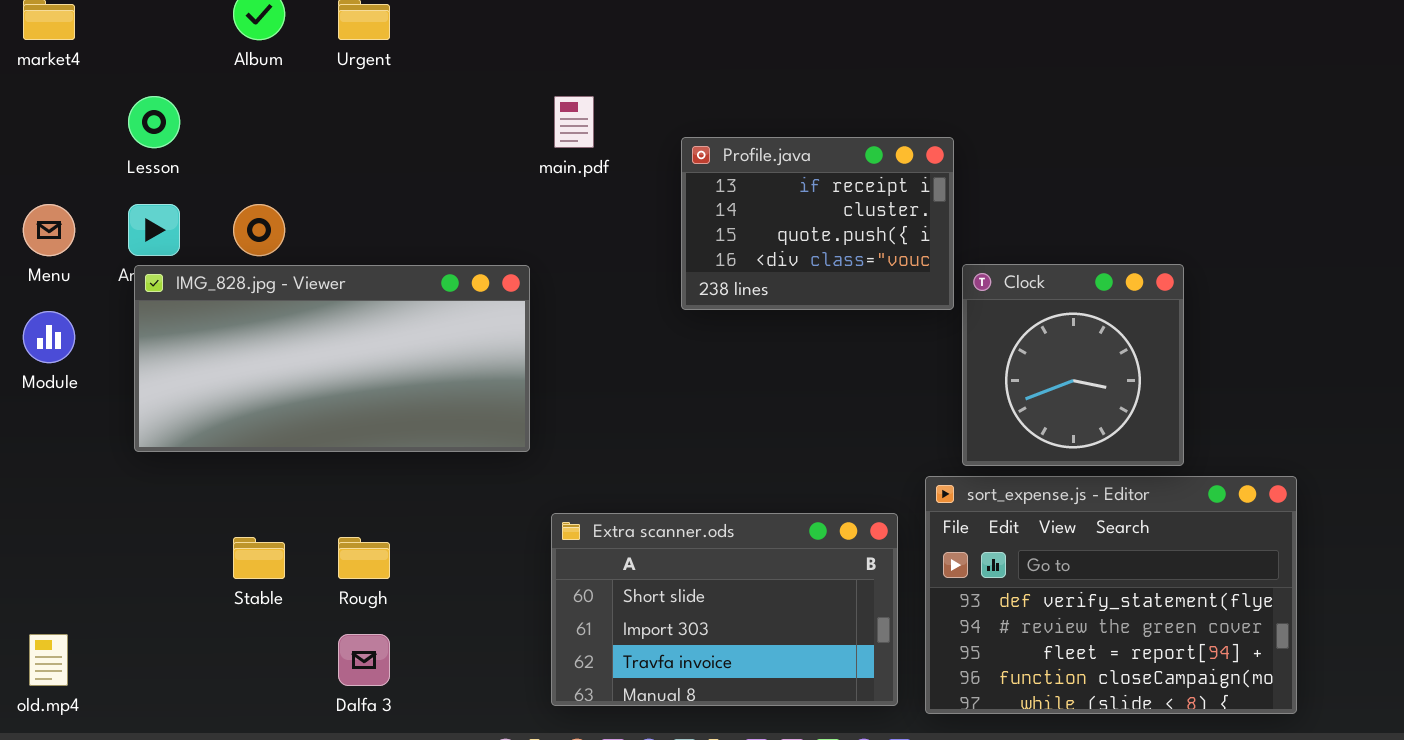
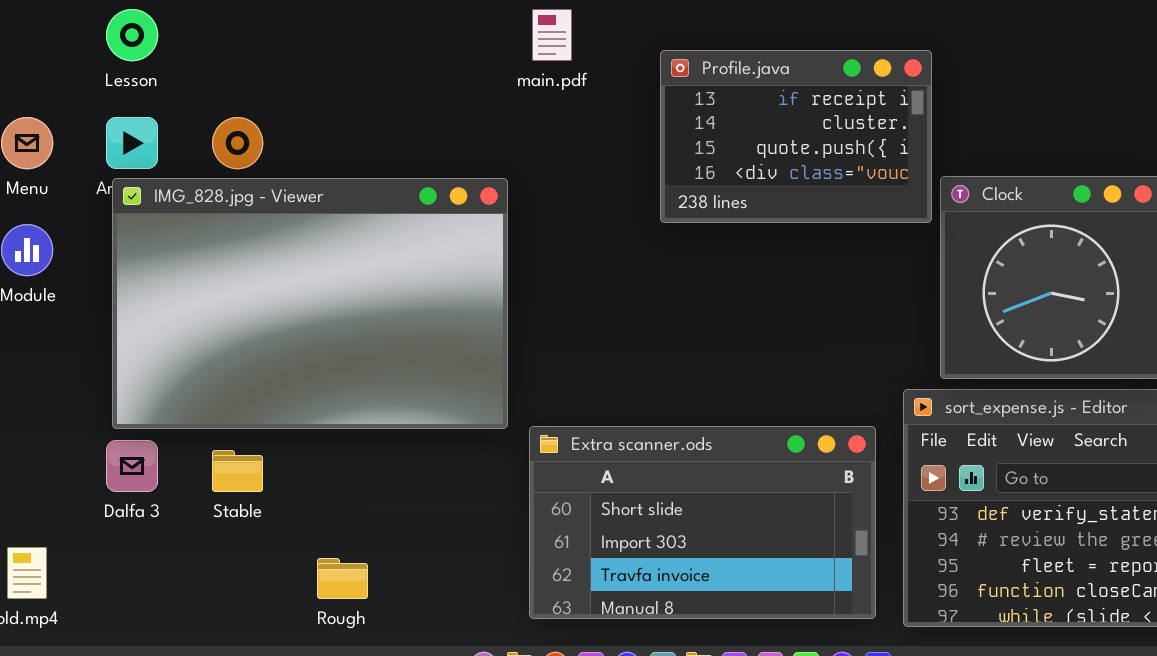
IMG_828.jpg - Viewer: [134,265,530,452] -> [112,178,508,429], resized
Rough: [338,537,390,579] -> [317,558,368,599], moved
Dalfa 3: [338,634,390,686] -> [106,440,158,492], moved

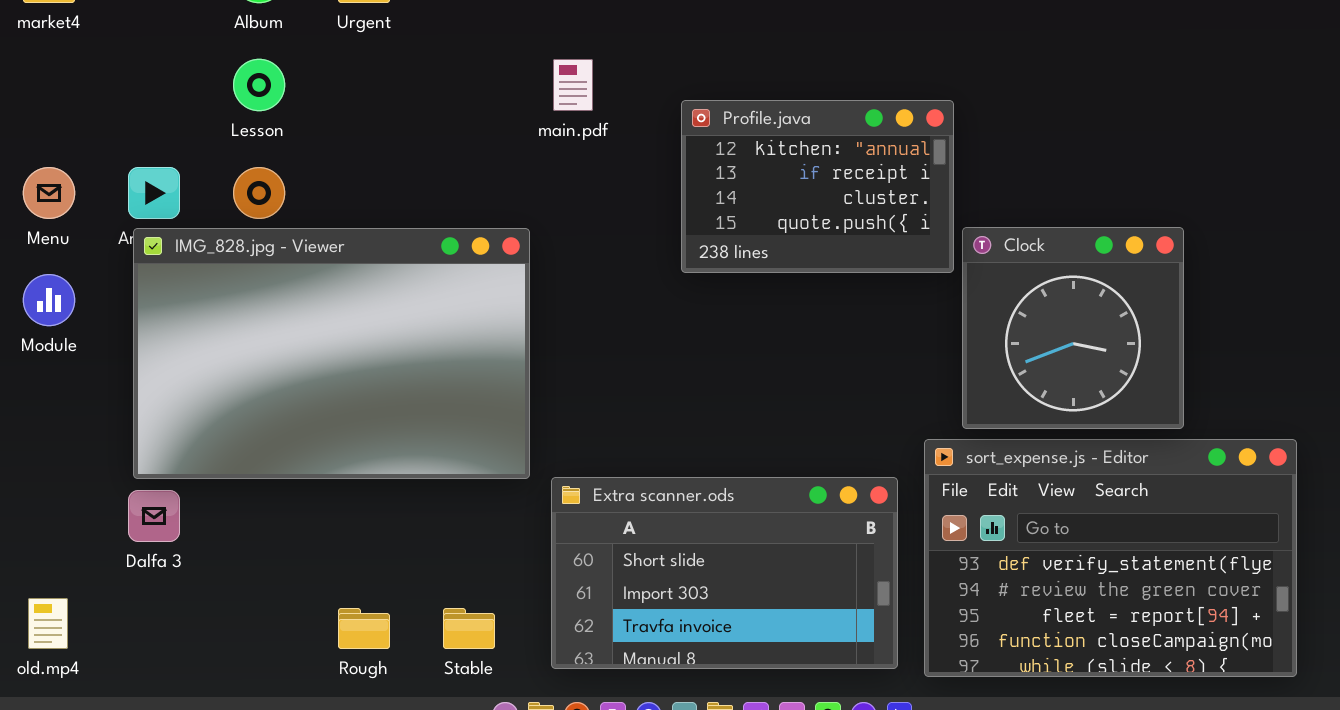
Lesson: [106,9,158,61] -> [233,59,285,111], moved
Profile.java: [660,50,932,223] -> [681,100,954,273], scrolled up 1 row
Stable: [212,450,263,492] -> [443,608,495,649], moved

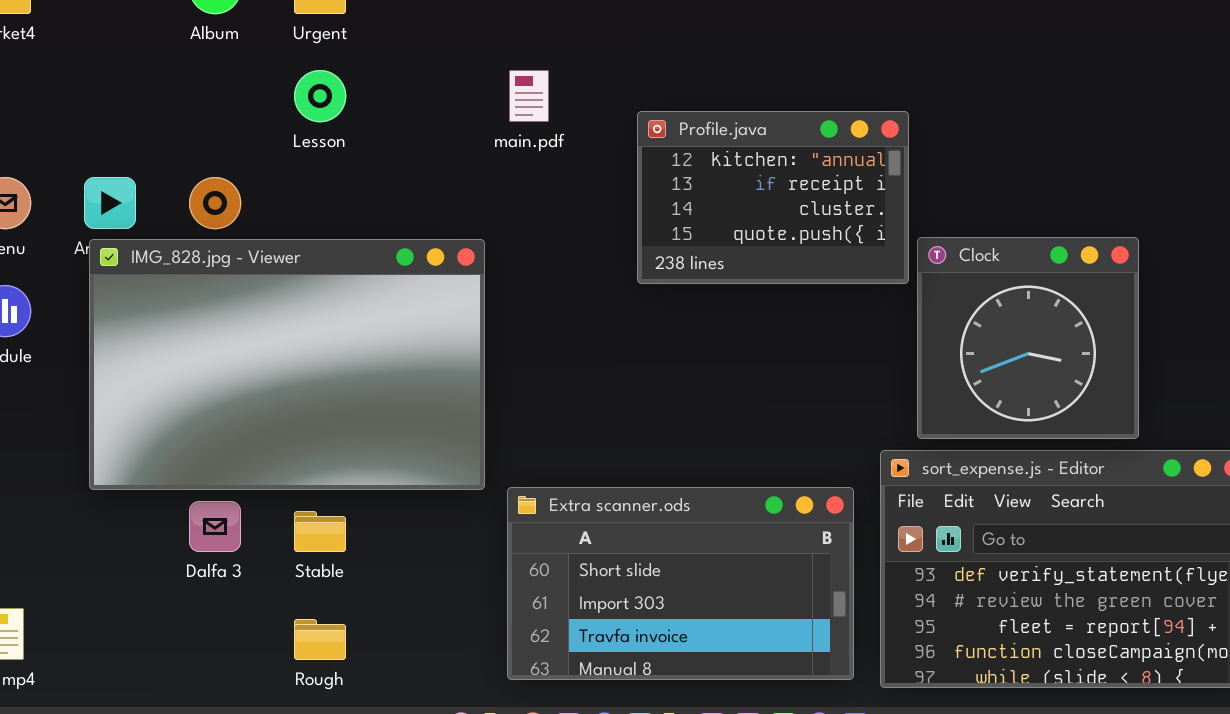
Lesson: [233,59,285,111] -> [294,70,346,122], moved
Dalfa 3: [128,490,180,542] -> [189,501,241,552], moved
Stable: [443,608,495,649] -> [294,511,346,552], moved

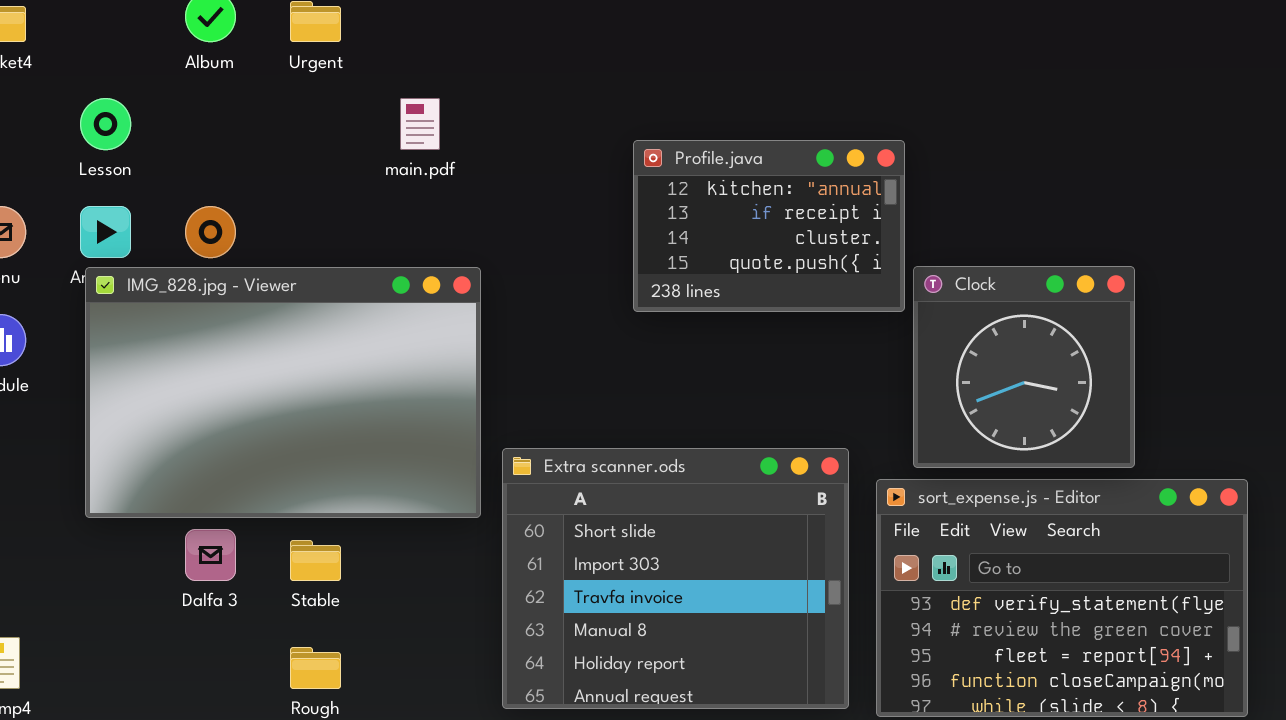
Lesson: [294,70,346,122] -> [80,98,131,150], moved
main.pdf: [509,70,549,122] -> [400,98,440,150], moved
Extra scanner.ods: [507,487,854,680] -> [502,448,849,709], resized

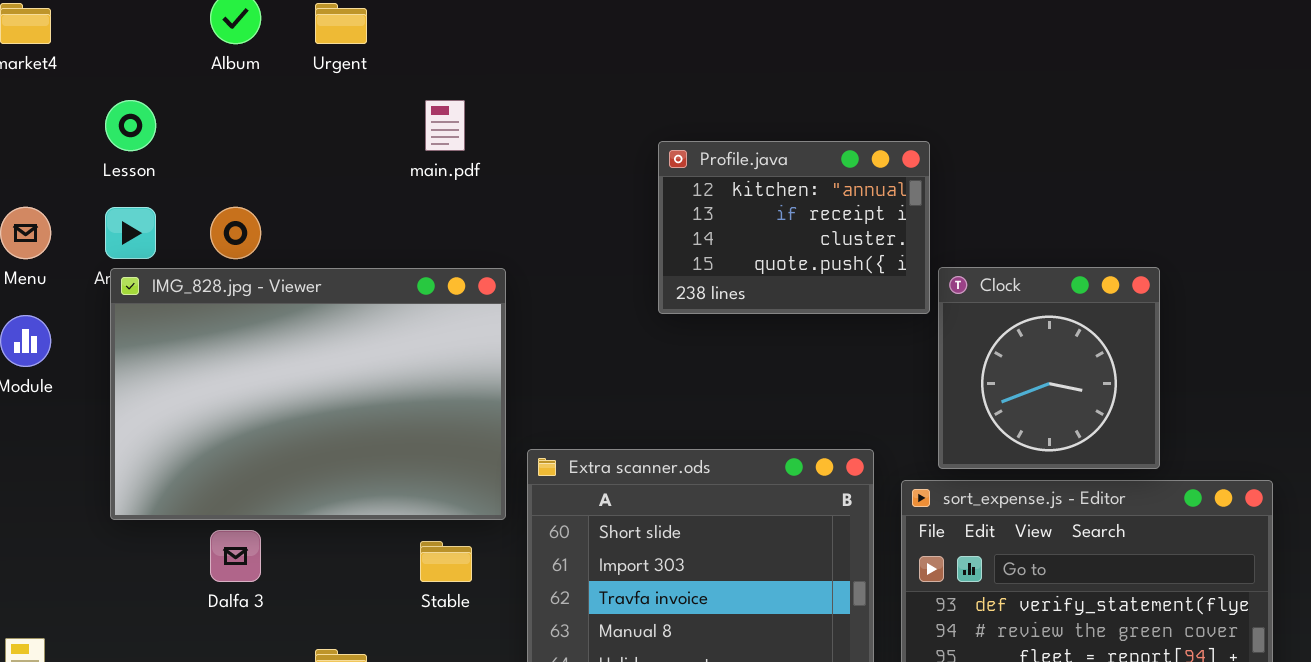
Stable: [290,540,341,581] -> [420,541,472,582], moved

